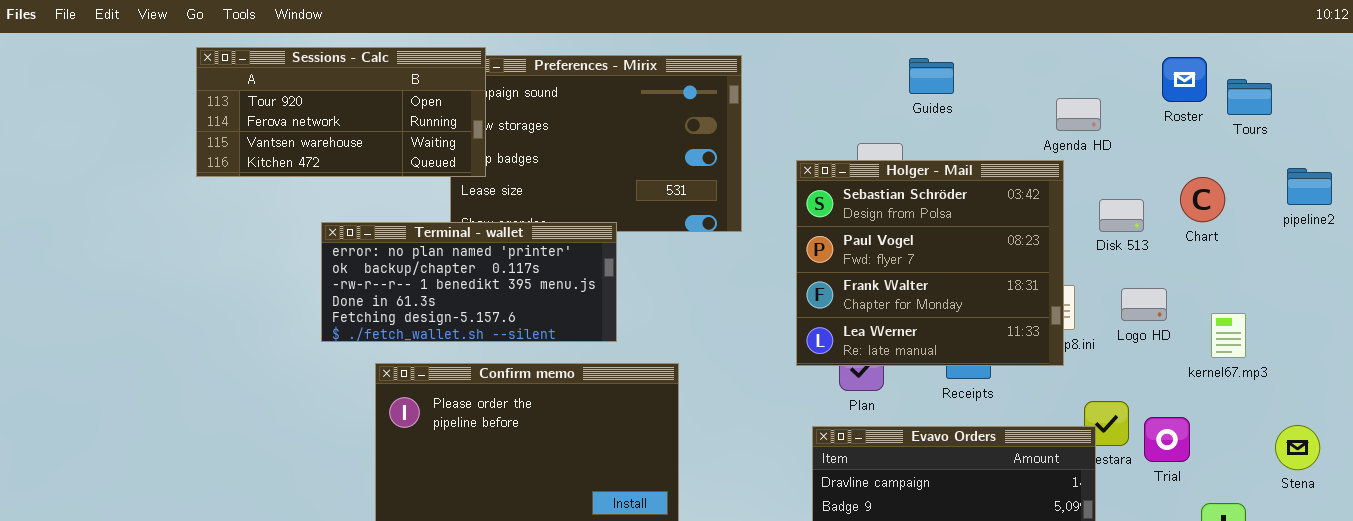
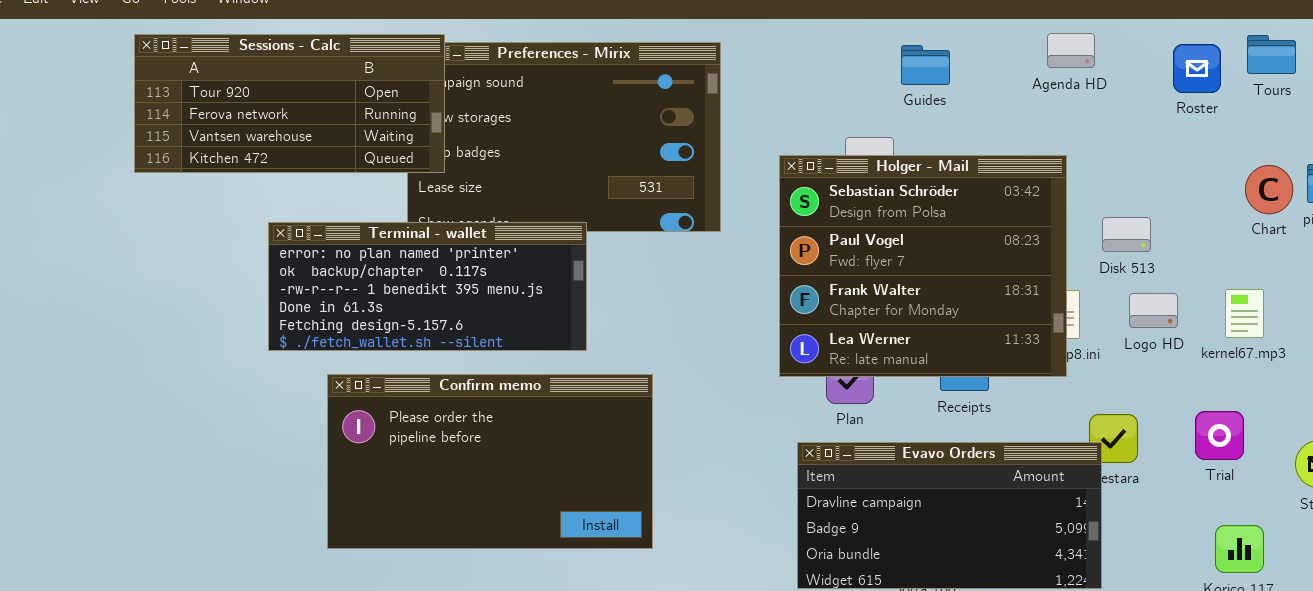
Tours: [1227,79,1272,115] -> [1247,35,1296,74], moved
Agenda HD: [1056,98,1101,131] -> [1047,33,1095,68], moved
Chart: [1180,177,1225,222] -> [1245,165,1293,214], moved
Disk 513: [1099,199,1144,232] -> [1102,217,1151,252], moved
kernel67.mp3: [1211,313,1246,358] -> [1225,289,1264,338], moved
Trial: [1144,417,1190,462] -> [1195,411,1244,460], moved

